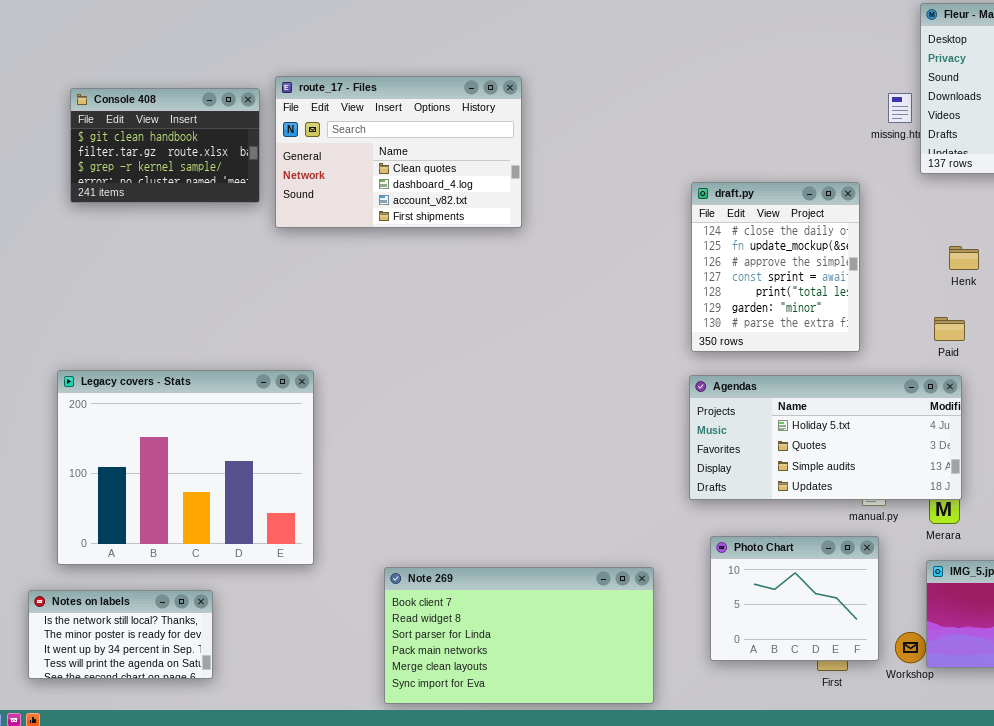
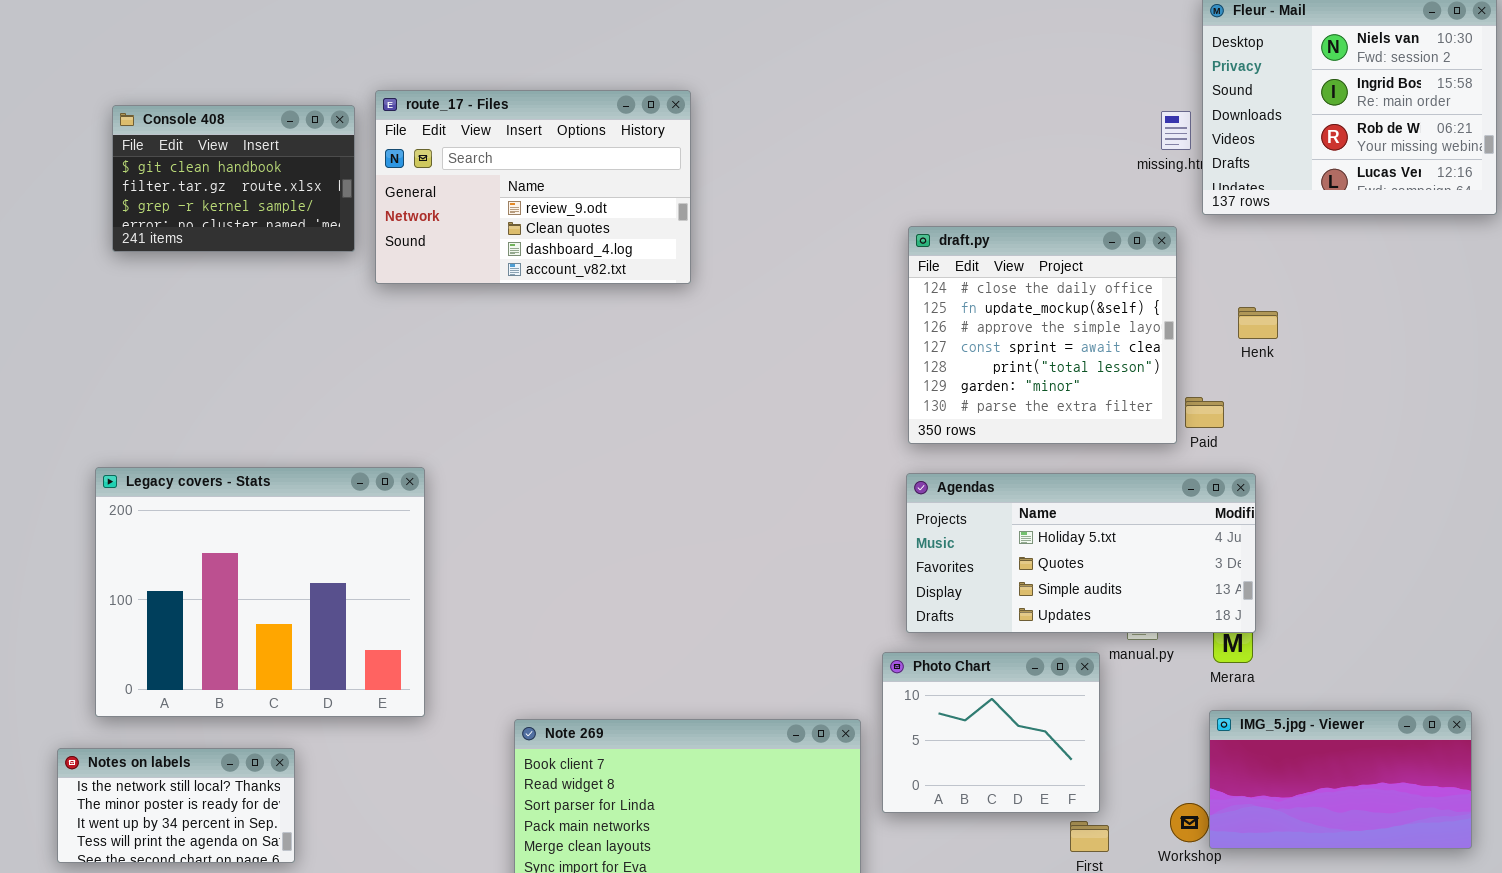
route_17 - Files: [275,76,522,228] -> [375,90,691,284], scrolled up 1 row
draft.py: [691,182,860,352] -> [908,226,1177,444], resized
Paid: [934,317,965,341] -> [1185,397,1224,428], moved
Photo Chart: [710,536,879,661] -> [882,652,1100,813], moved

